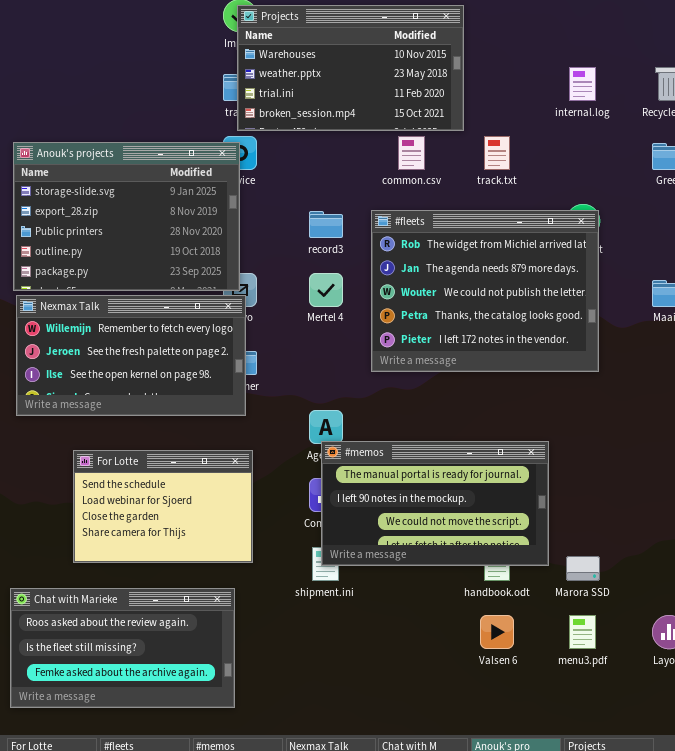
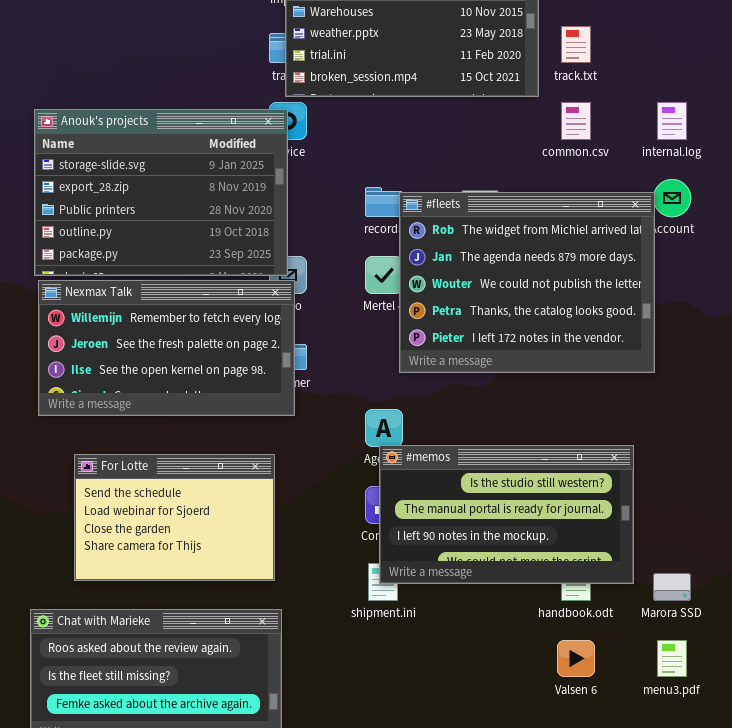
internal.log: [569,67,596,101] -> [657,102,687,140], moved
common.csv: [398,136,425,170] -> [561,102,591,140], moved
track.txt: [484,136,510,170] -> [561,26,591,63], moved
#fleets: [371,210,599,372] -> [399,192,655,373], moved
#memos: [321,441,549,566] -> [379,445,634,584], scrolled up 1 row
For Lotte: [73,450,253,563] -> [74,454,275,581], moved

